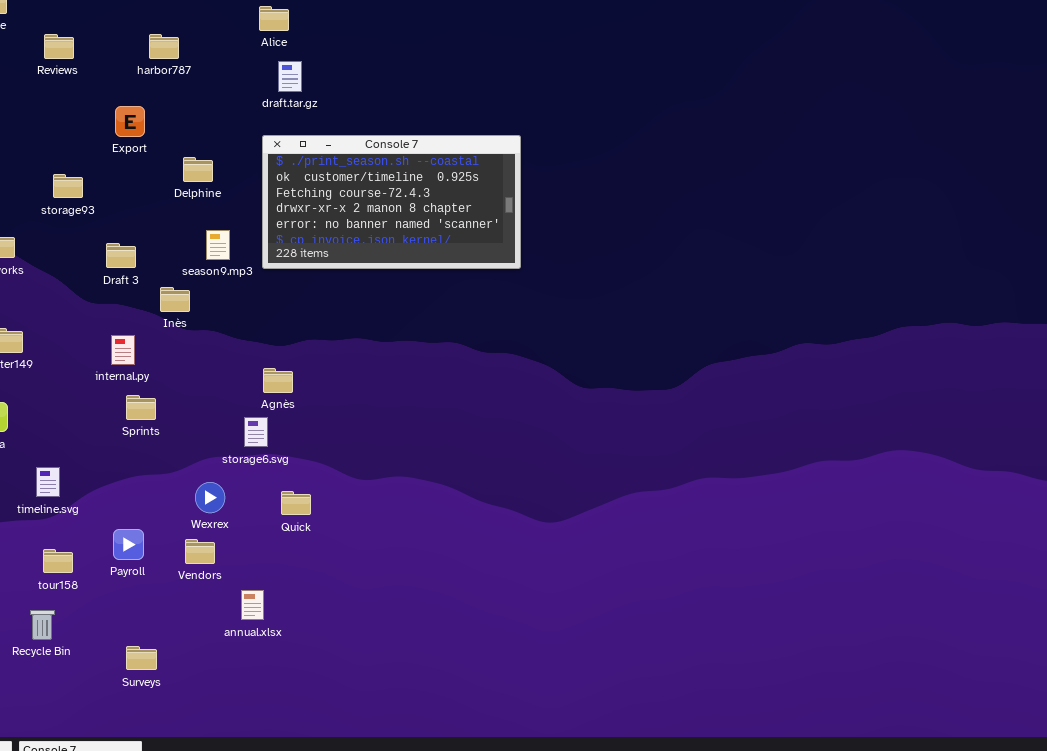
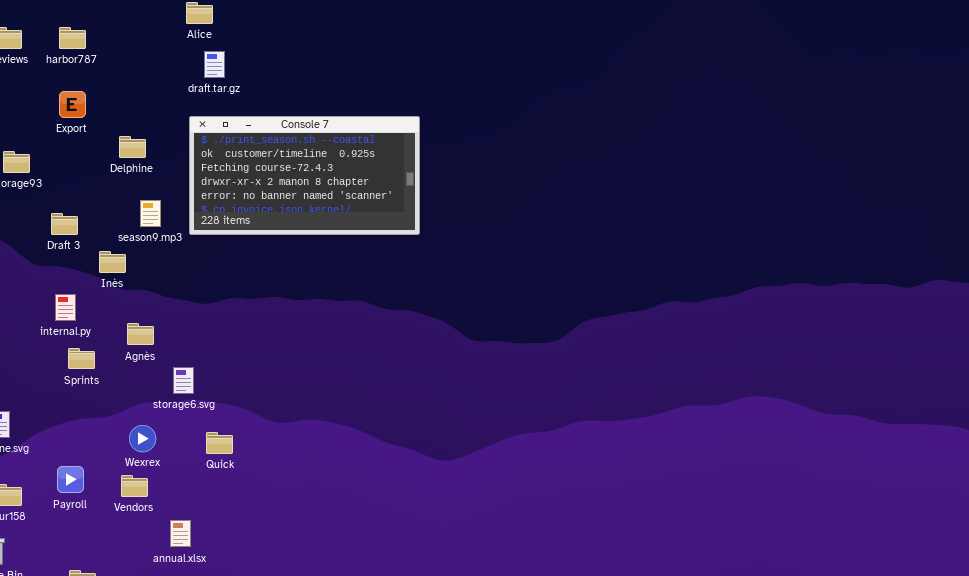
harbor787: [149,34,179,59] -> [59,27,86,49], moved
Agnès: [263,368,293,393] -> [127,323,154,345], moved

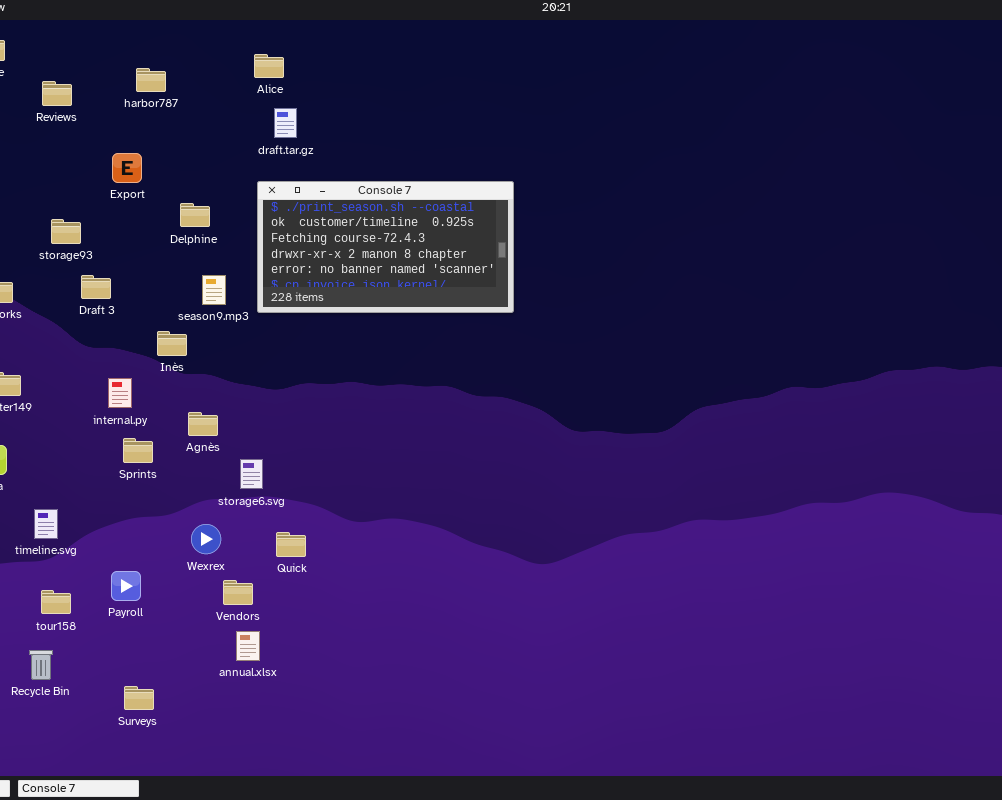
harbor787: [59,27,86,49] -> [136,68,166,92], moved
Draft 3: [51,213,78,235] -> [81,275,111,299], moved
Vendors: [121,475,148,497] -> [223,580,253,605], moved

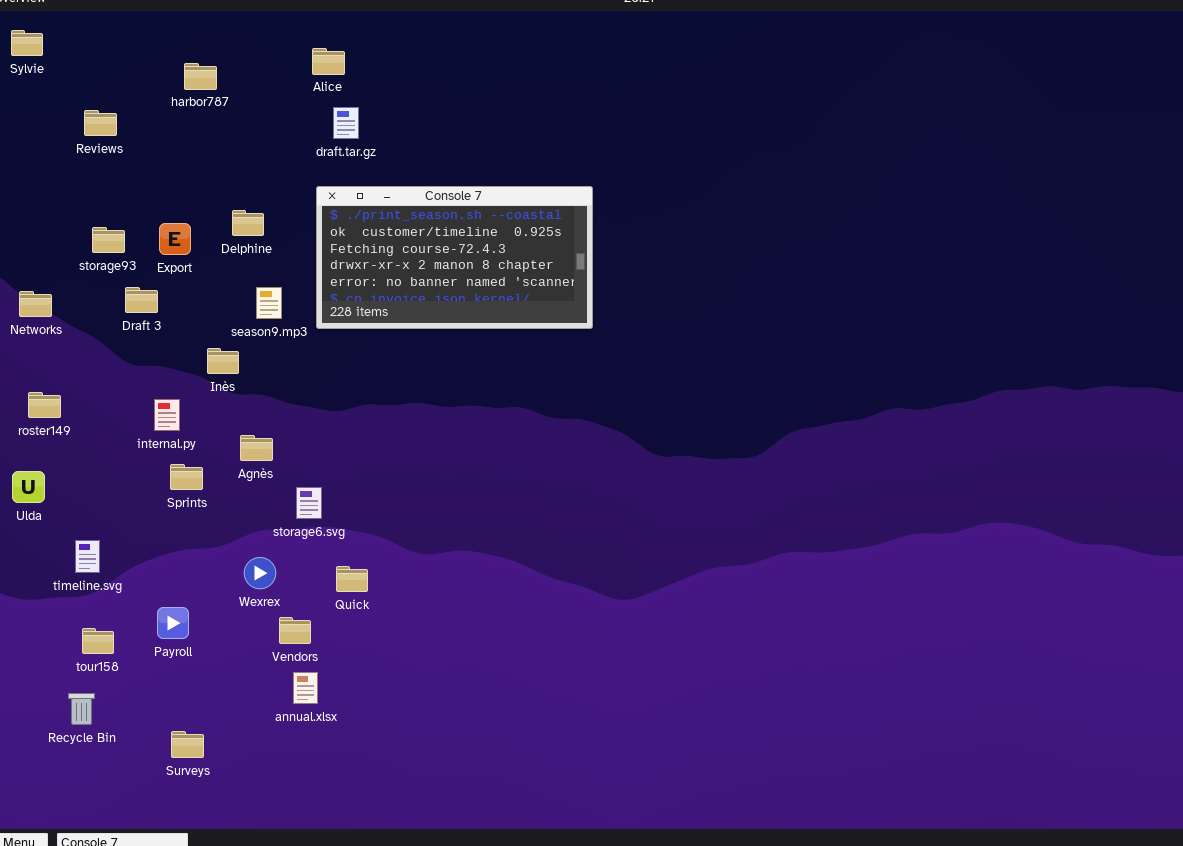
Reviews: [42,81,72,106] -> [84,110,117,136], moved
Export: [112,153,142,183] -> [159,223,191,255], moved

